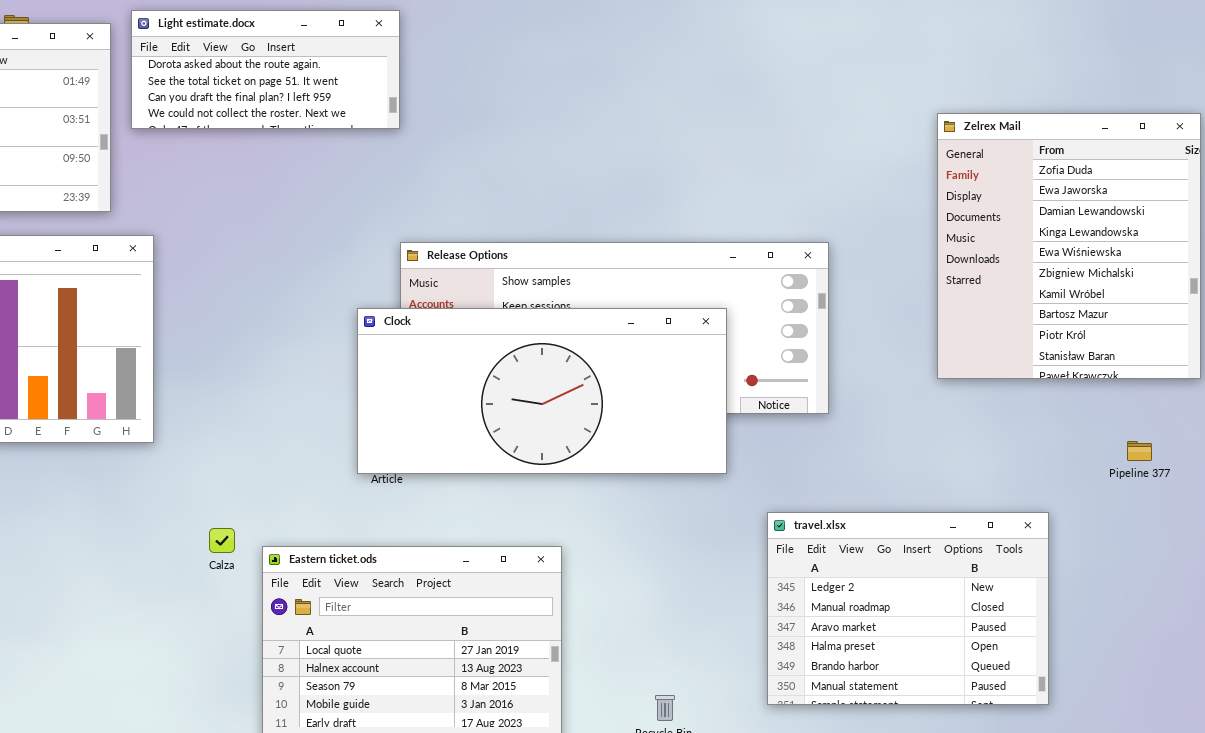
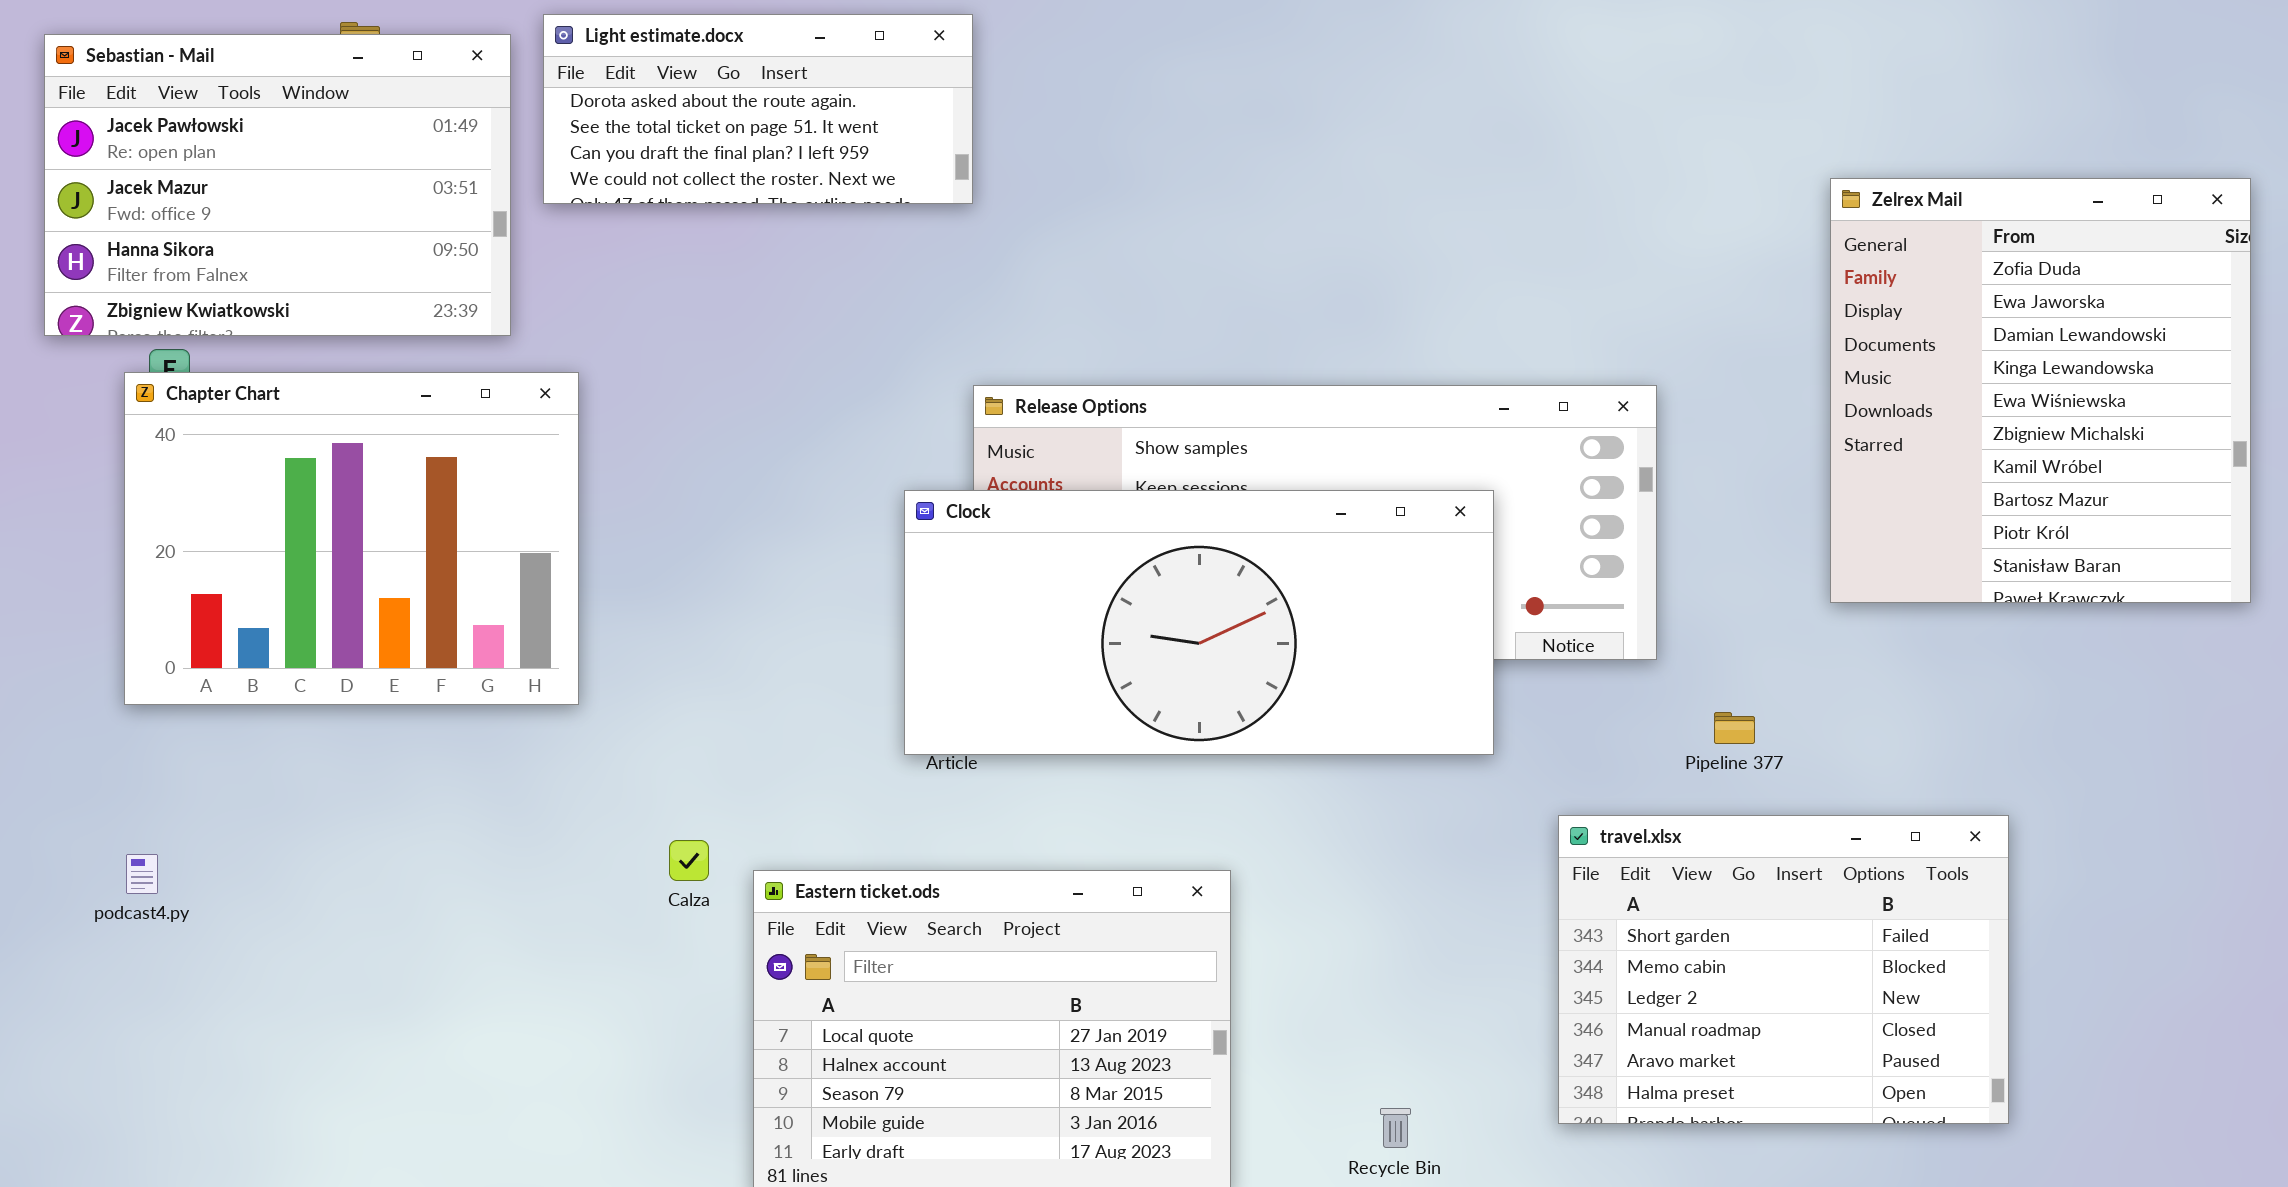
Pipeline 377: [1127,441,1152,461] -> [1714,712,1755,744], moved
travel.xlsx: [767,512,1049,705] -> [1558,815,2009,1124], scrolled up 2 rows

